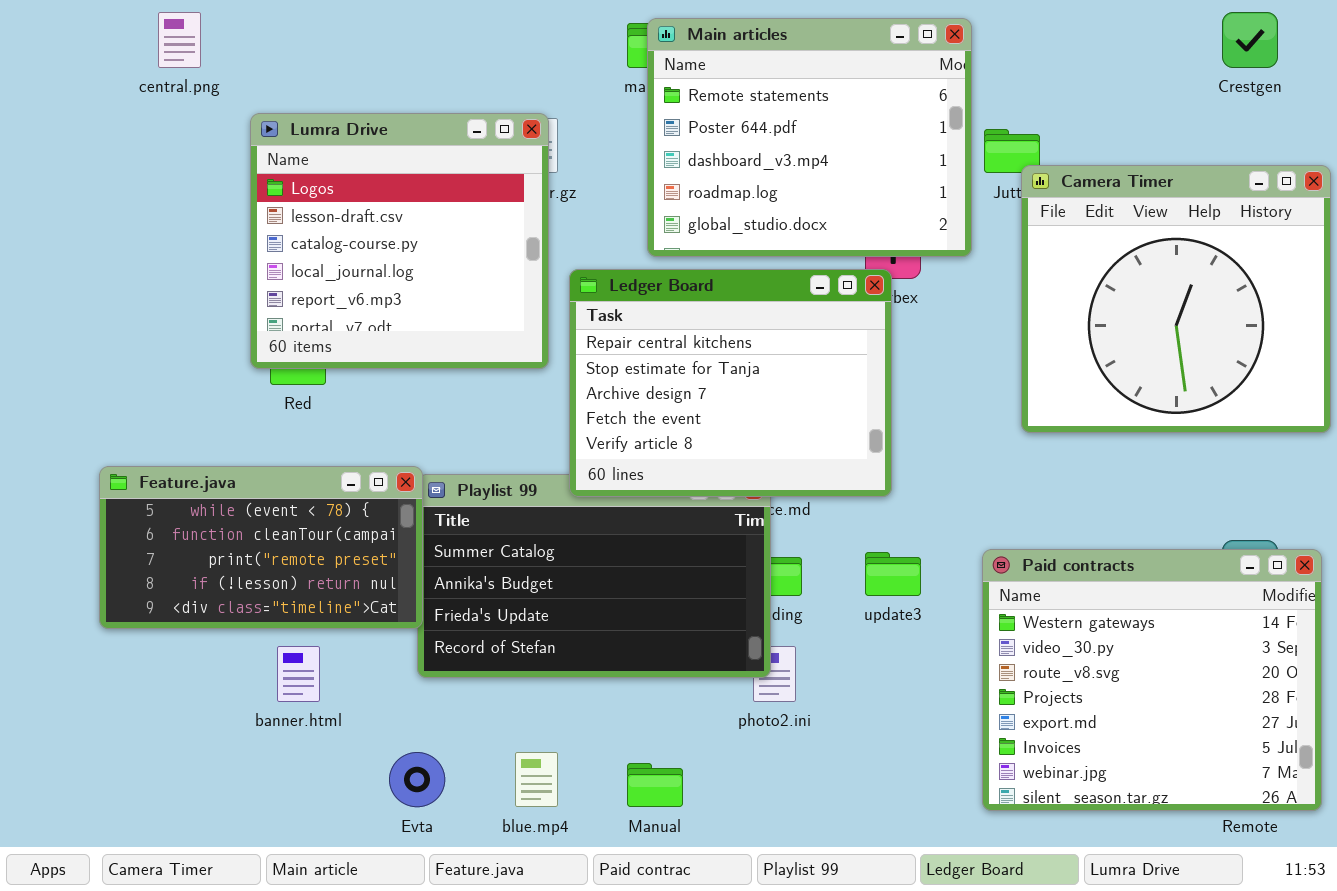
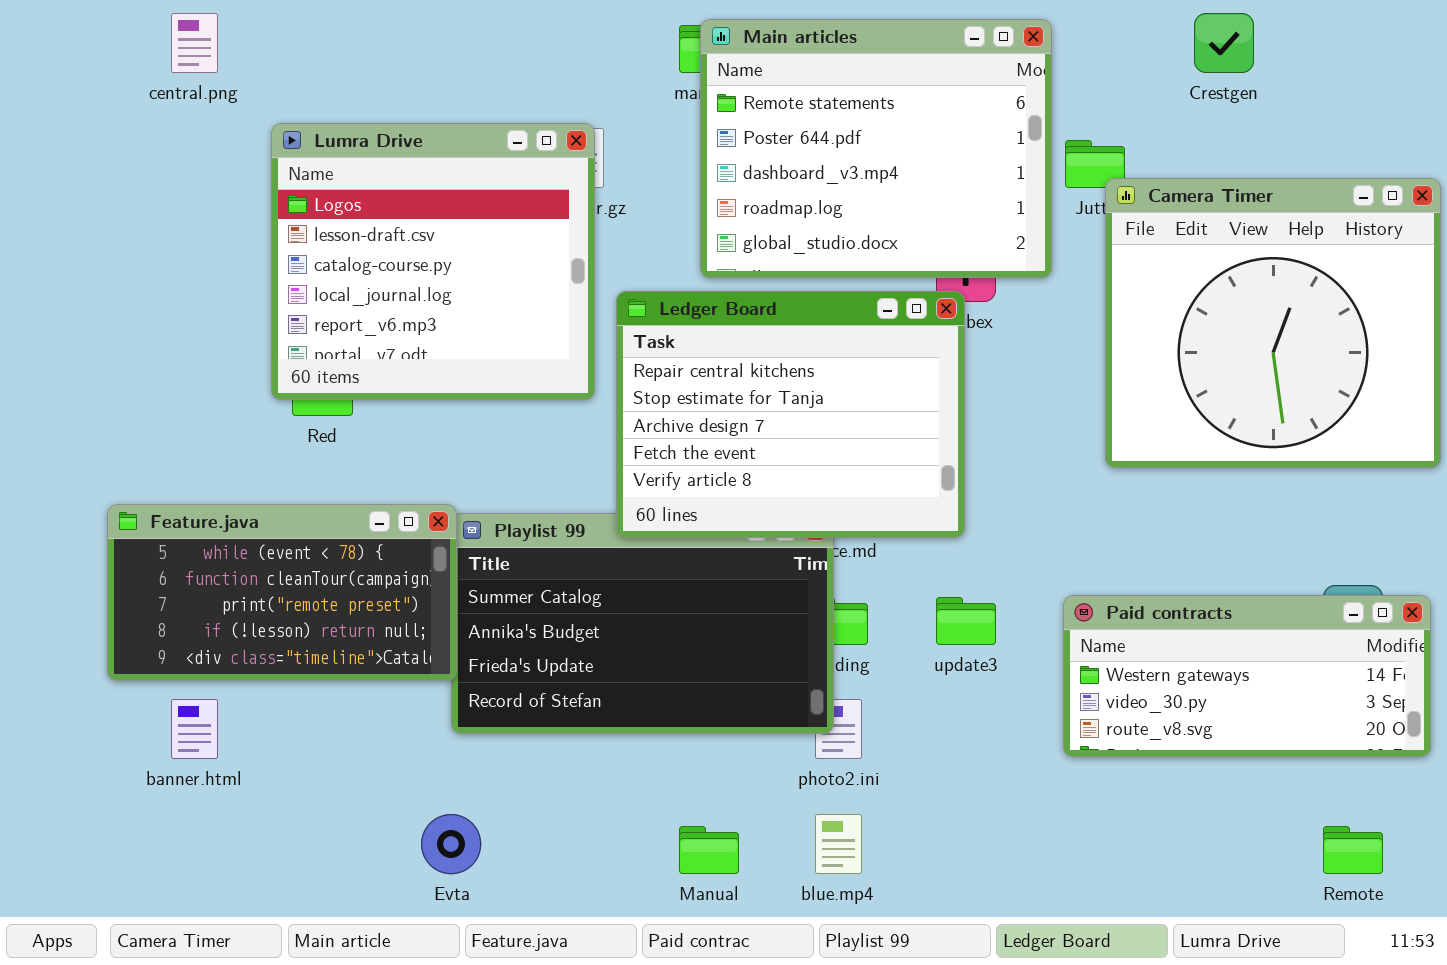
Crestgen: [1222,12,1278,68] -> [1194,13,1254,73], moved
Paid contracts: [982,549,1322,811] -> [1063,595,1431,757], resized
banner.html: [277,646,320,702] -> [171,699,218,759], moved
blue.mp4: [515,752,558,807] -> [815,814,862,874], moved

